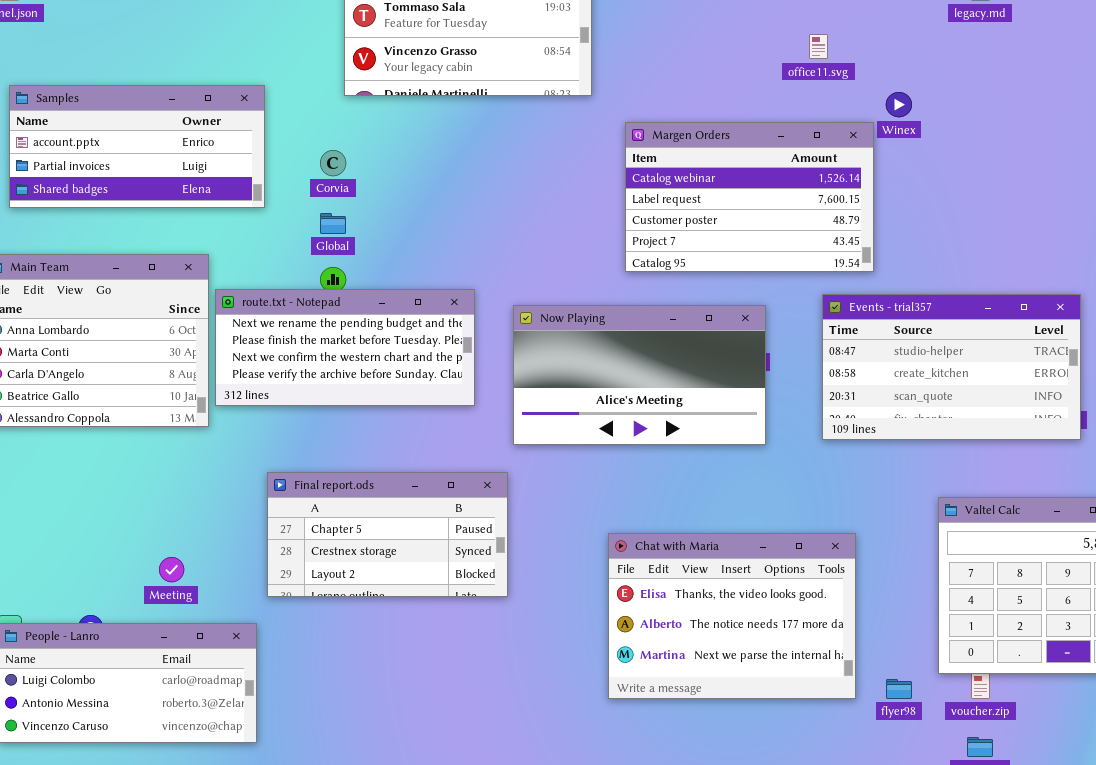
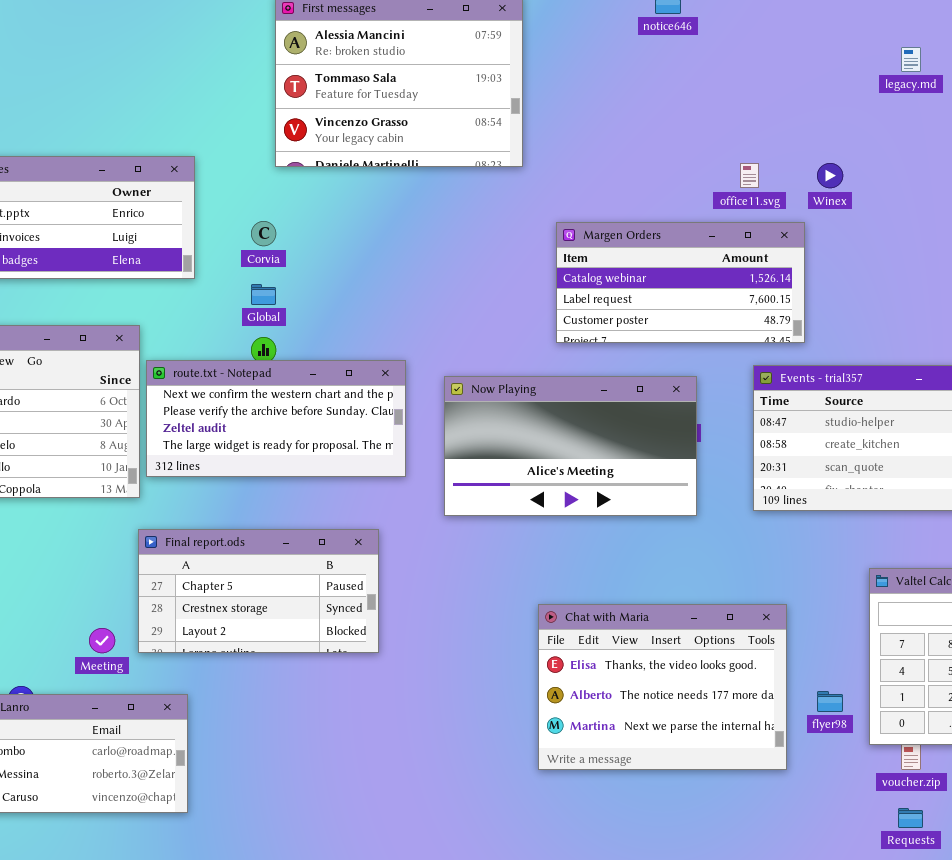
office11.svg: [809,34,828,59] -> [740,163,759,188], moved
Margen Orders: [625,122,874,272] -> [556,222,805,343], resized
route.txt - Notepad: [215,289,475,406] -> [146,360,406,477], scrolled down 2 rows
Final report.ods: [267,472,508,597] -> [138,529,379,653], moved
flyer98: [886,679,912,699] -> [817,691,843,712], moved

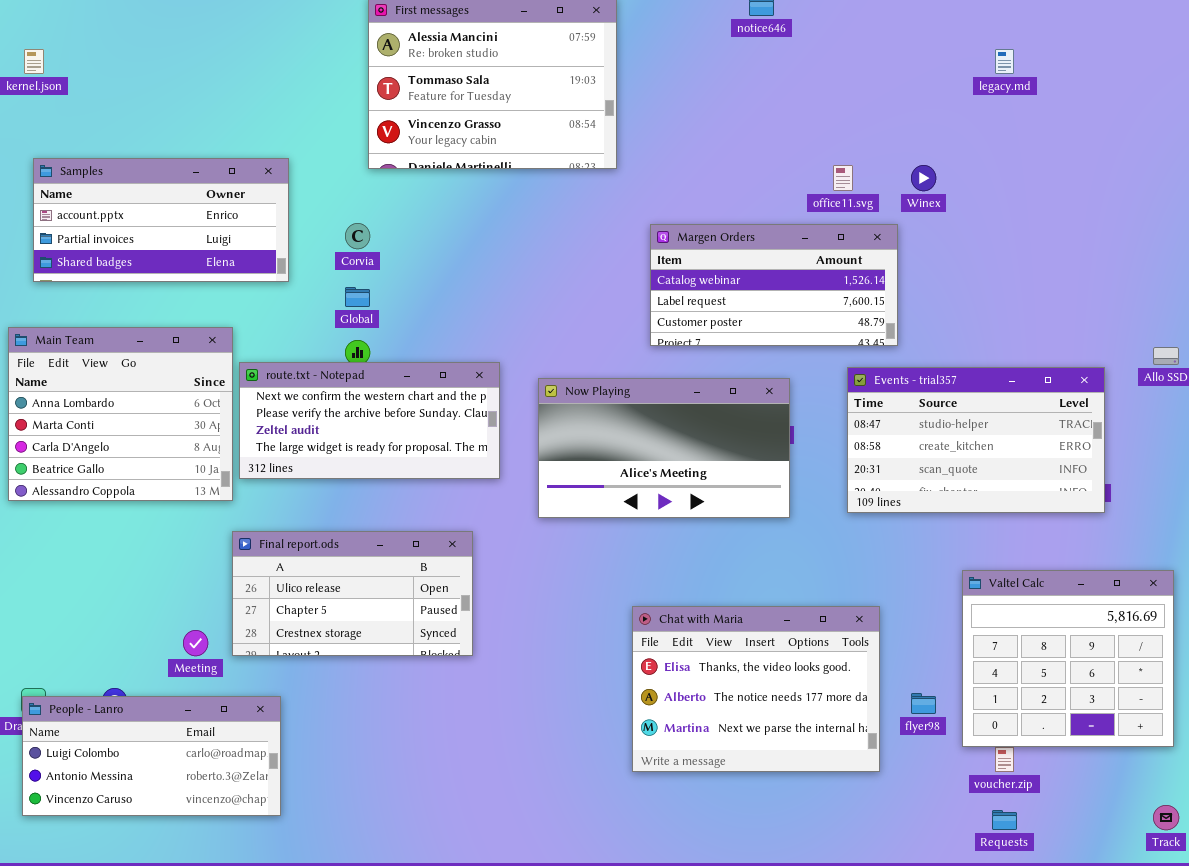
Final report.ods: [138,529,379,653] -> [232,531,473,656], scrolled up 1 row

